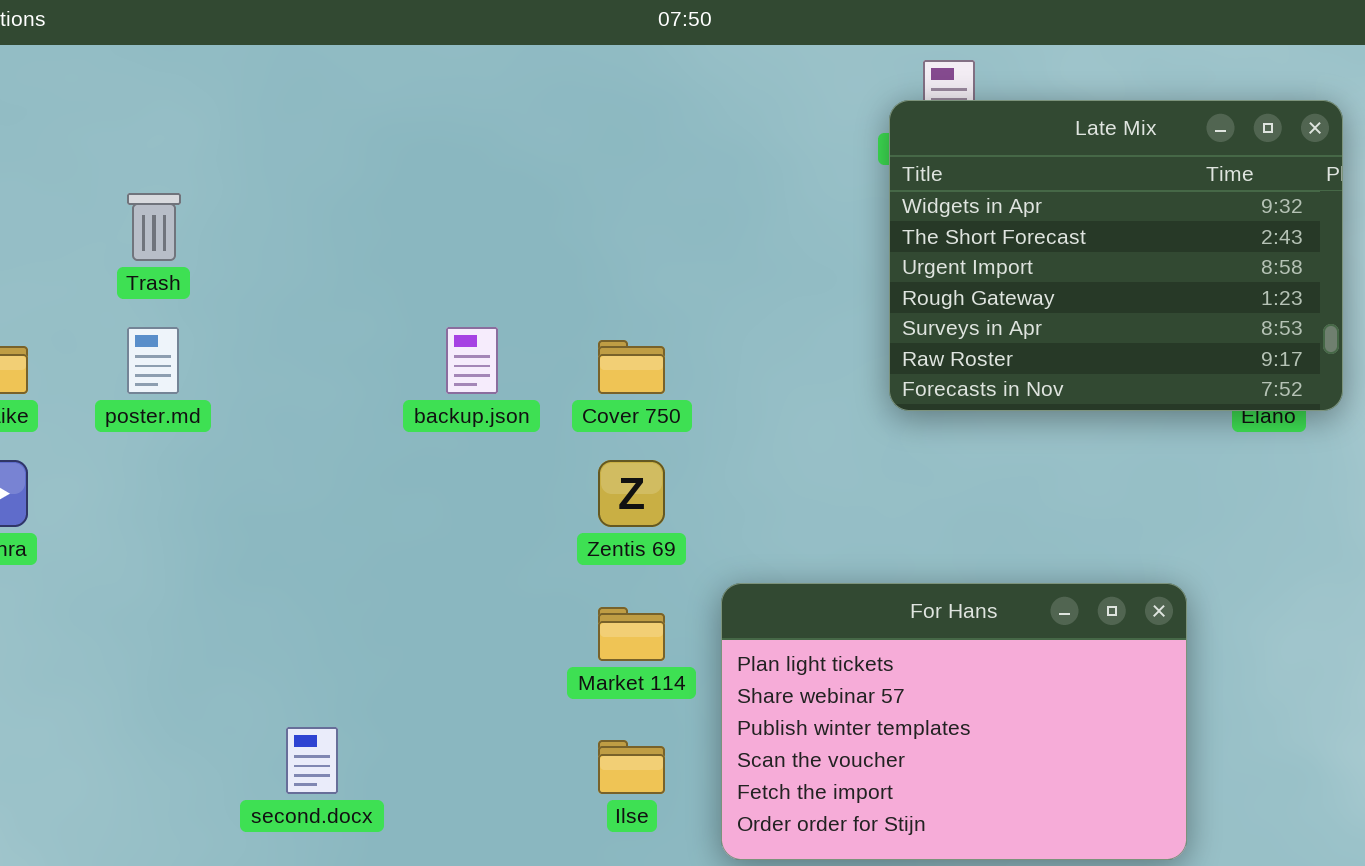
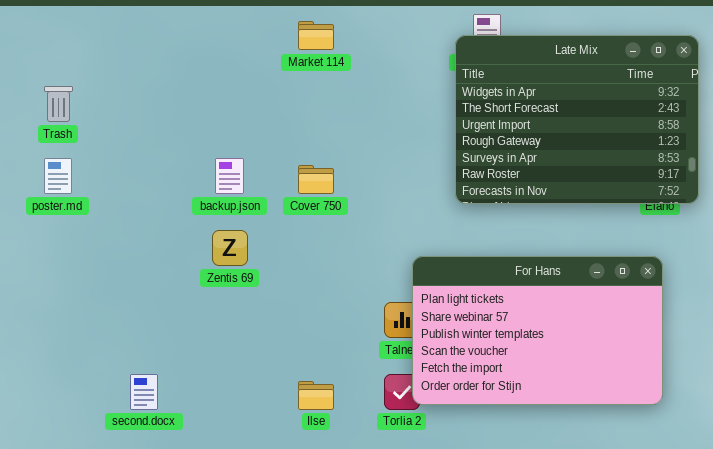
Zentis 69: [598,460,665,527] -> [212,230,248,266], moved
For Hans: [721,583,1187,860] -> [412,256,663,405], moved
Market 114: [598,607,665,661] -> [298,21,334,50], moved

